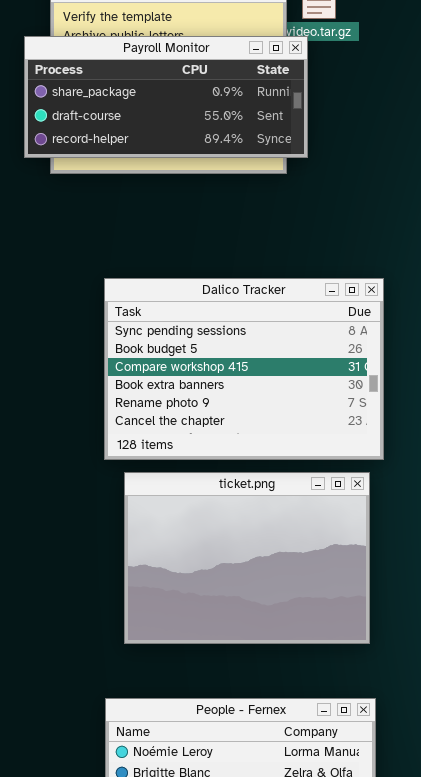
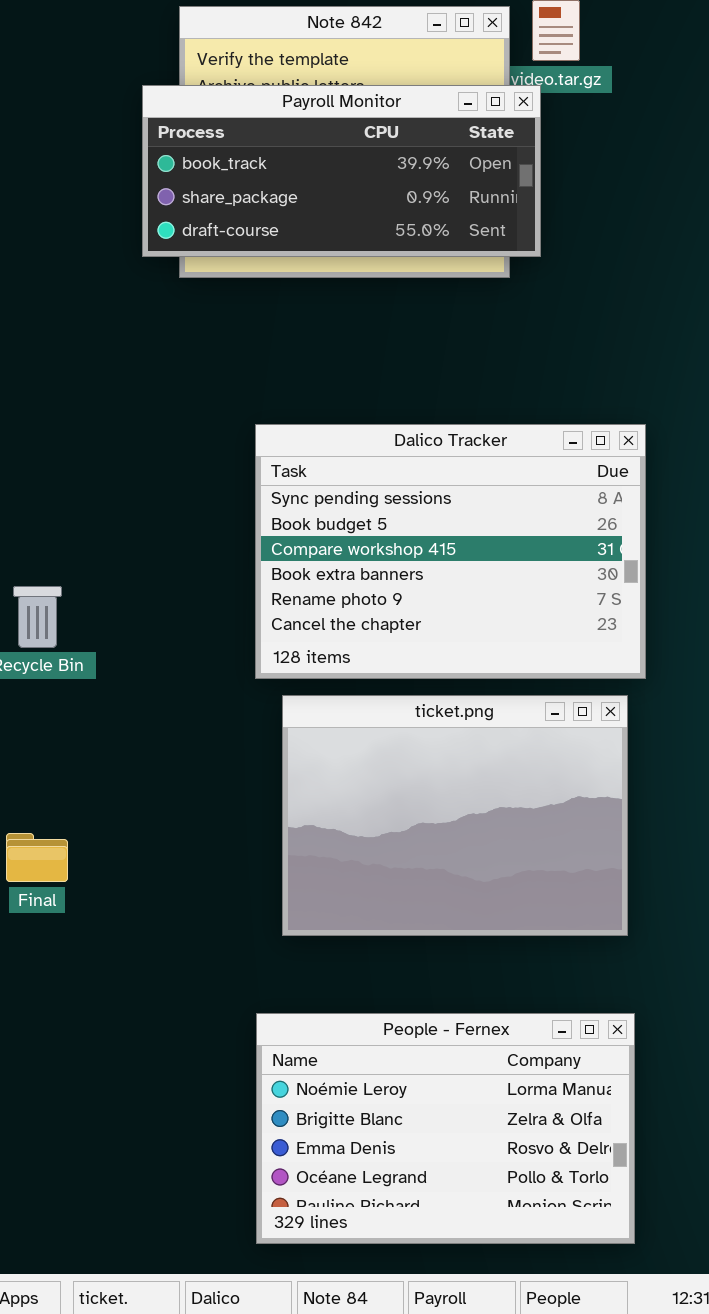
Payroll Monitor: [24,36,308,158] -> [142,85,541,257], scrolled up 1 row

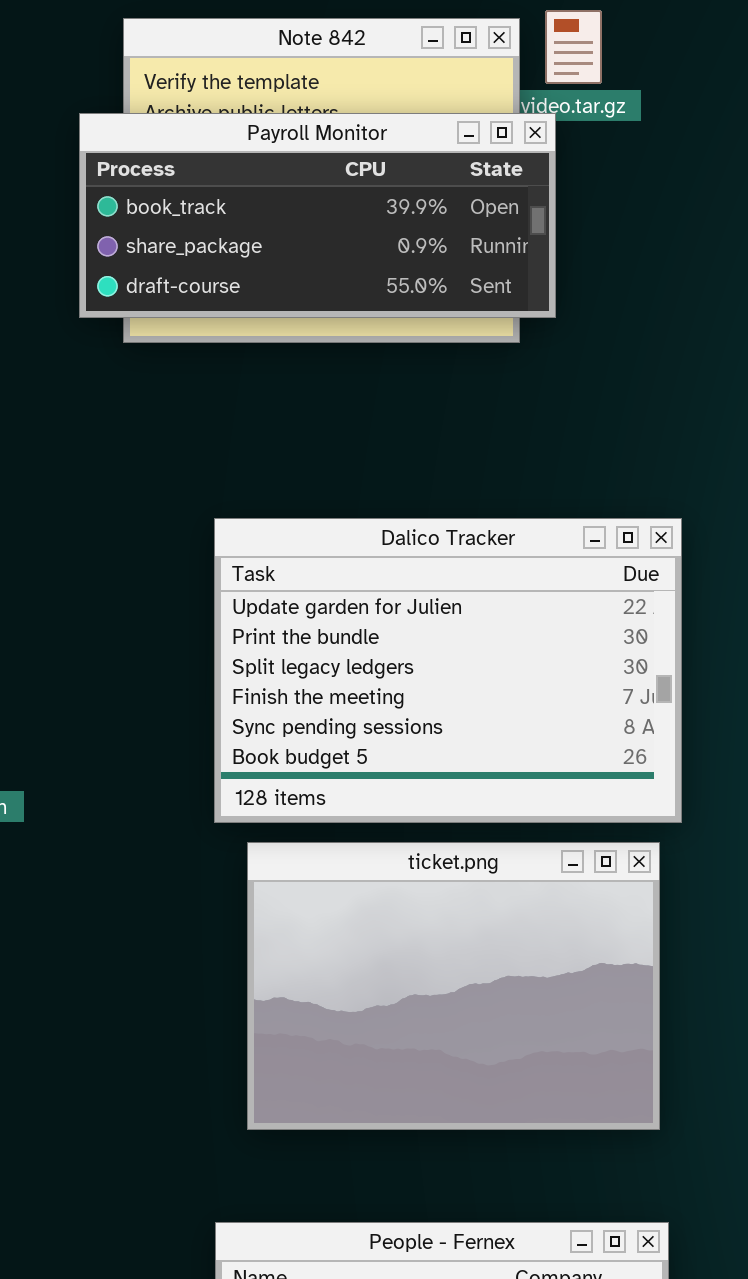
Dalico Tracker: [255,424,646,679] -> [214,518,682,823], scrolled up 4 rows

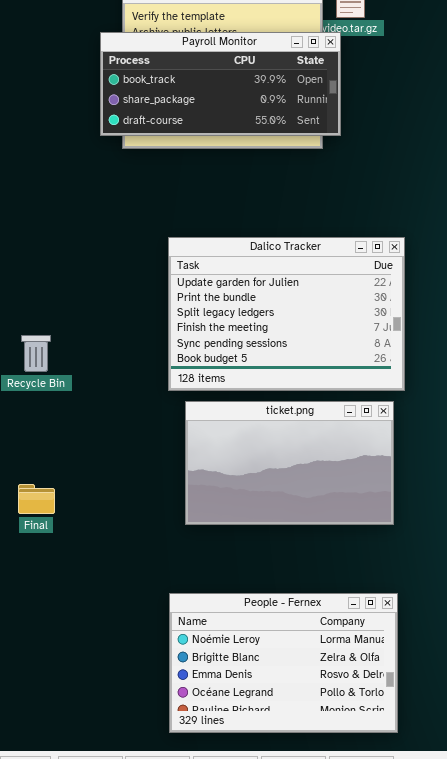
ticket.png: [247,842,660,1130] -> [185,401,394,525], resized

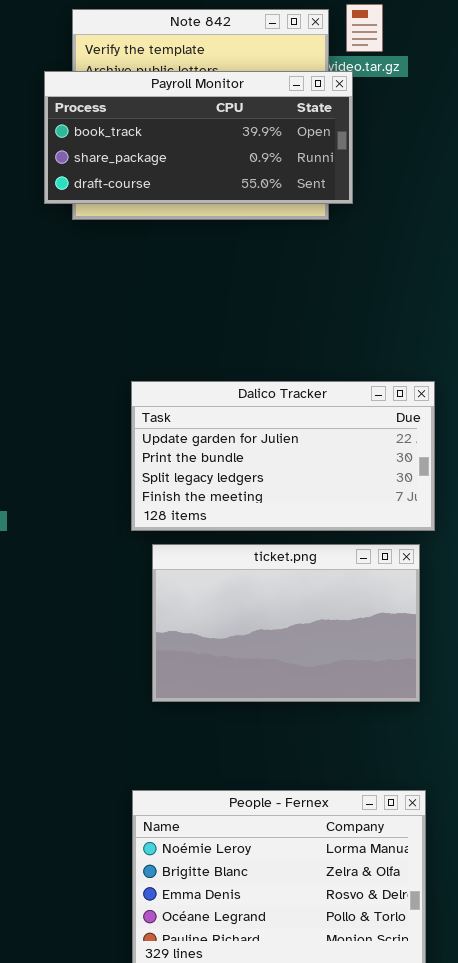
Dalico Tracker: [168,237,405,391] -> [131,381,435,531], resized

